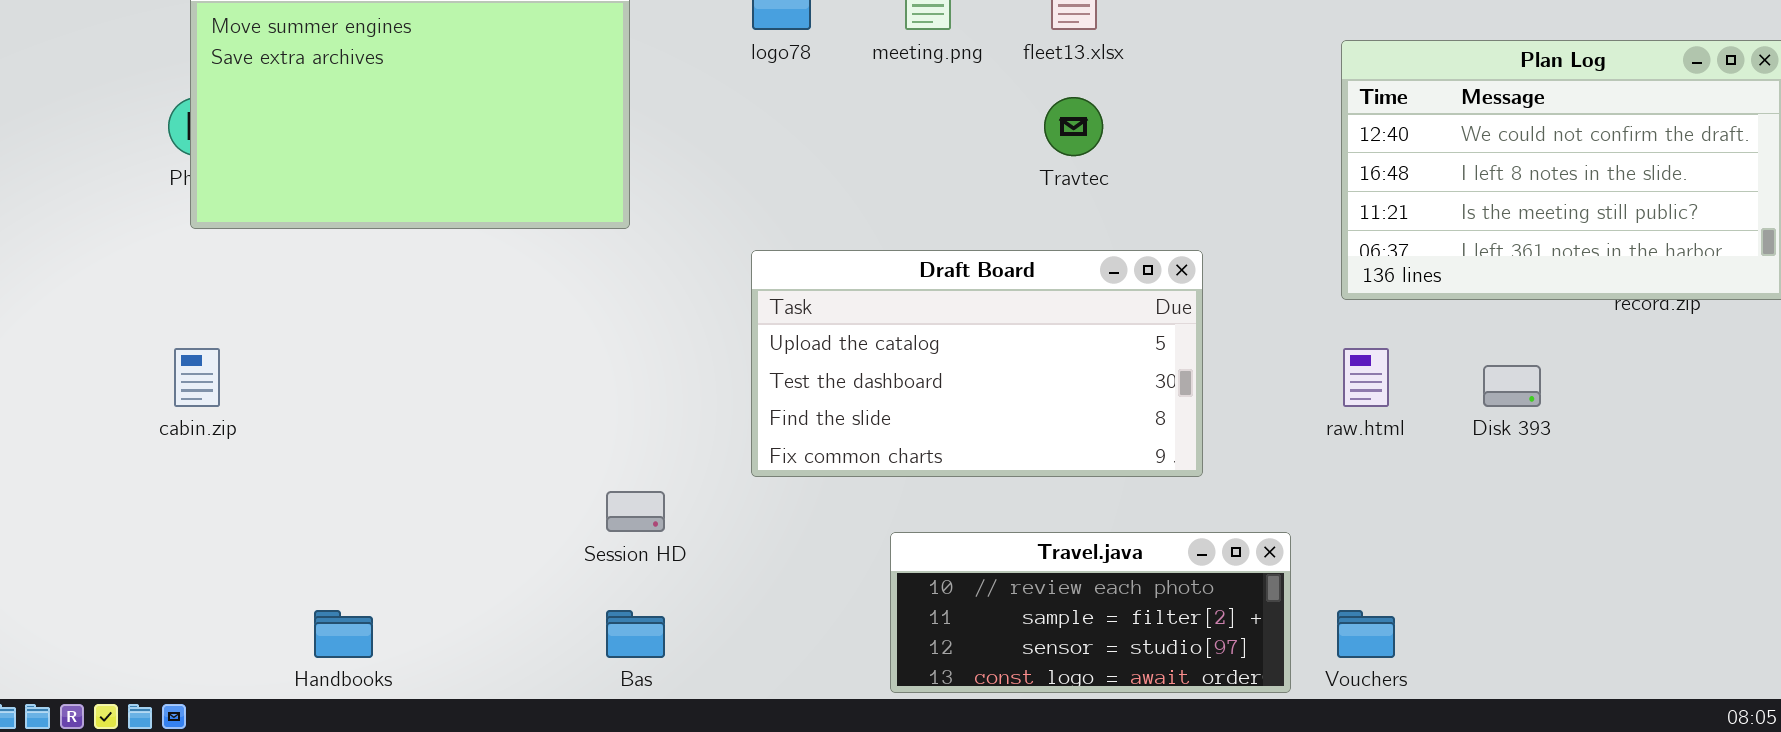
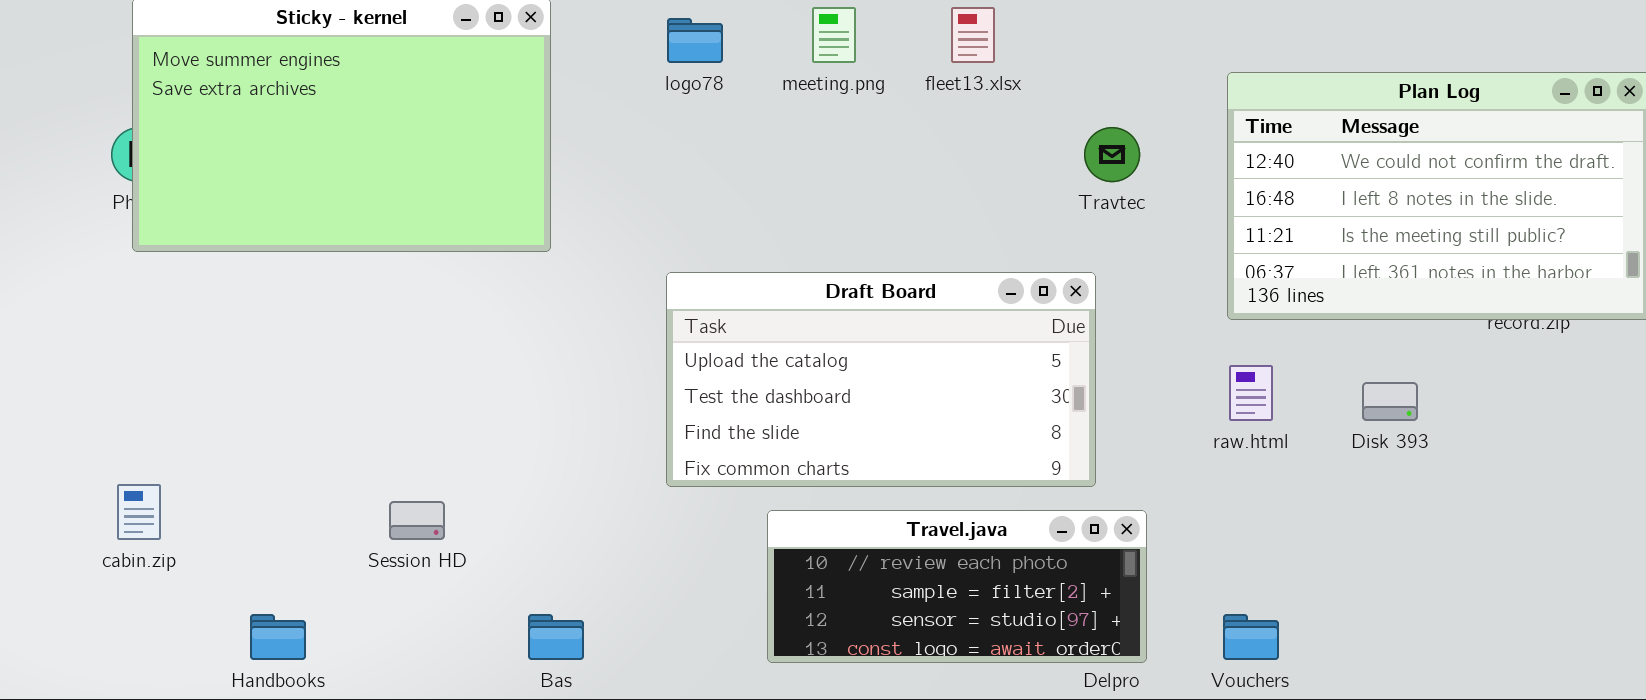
Travtec: [1044,97,1103,156] -> [1084,127,1140,182], moved
cabin.zip: [174,348,220,407] -> [117,484,161,540], moved
Session HD: [606,491,665,532] -> [389,501,445,540], moved
Travel.java: [890,532,1291,693] -> [767,510,1147,663], moved

